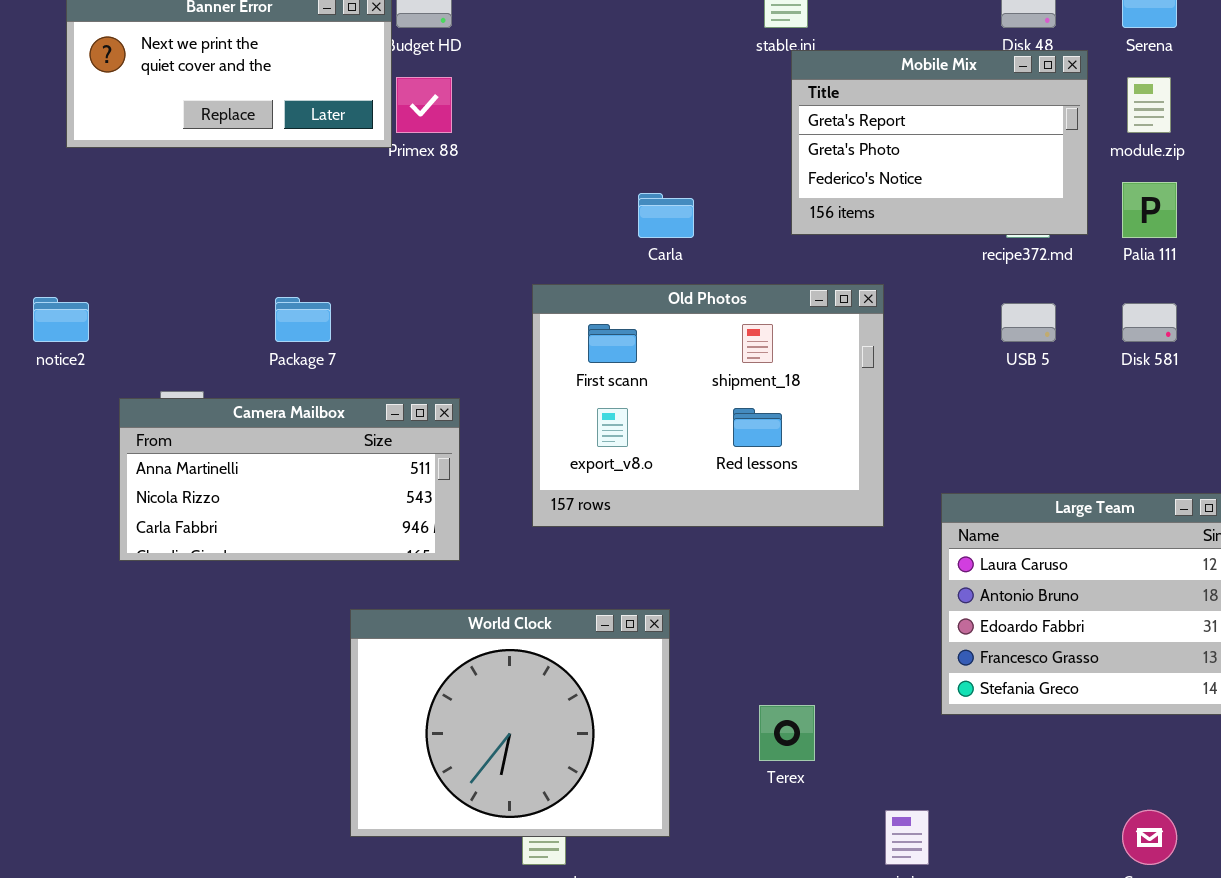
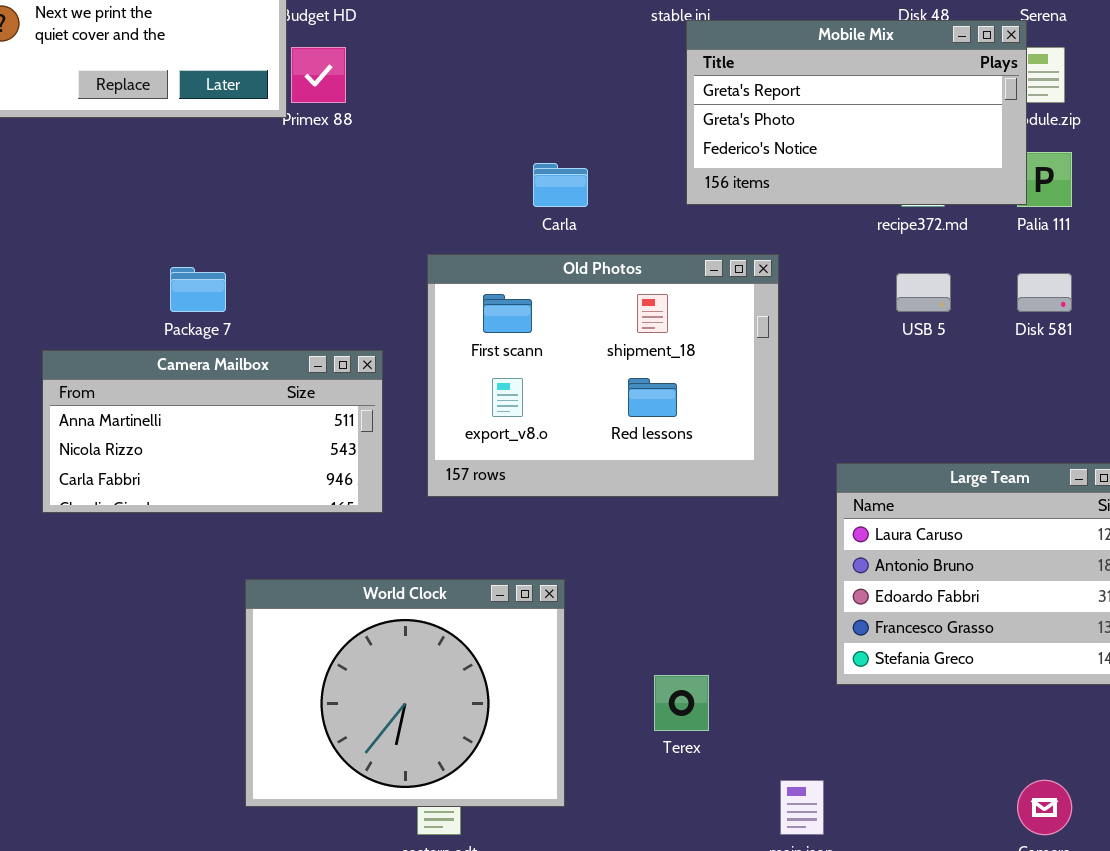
Mobile Mix: [791,50,1088,235] -> [686,20,1027,205], resized
Camera Mailbox: [119,398,460,561] -> [42,350,383,513], moved

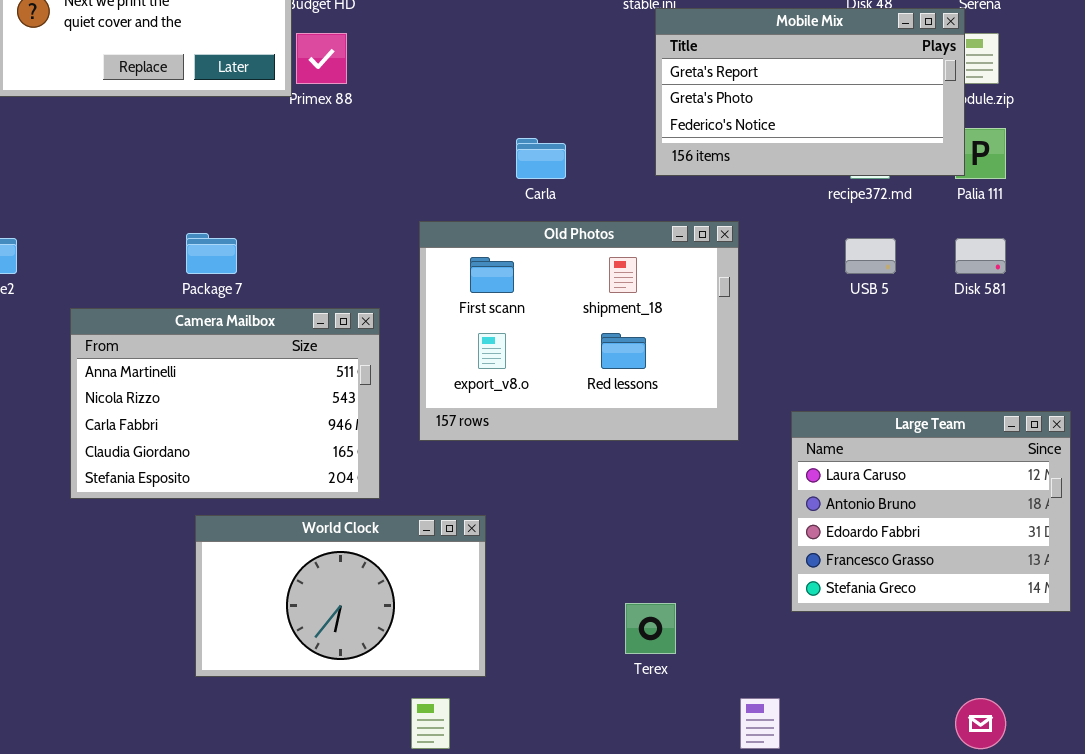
Camera Mailbox: [42,350,383,513] -> [70,308,380,499], resized
World Clock: [245,579,565,807] -> [195,515,486,677], moved, resized

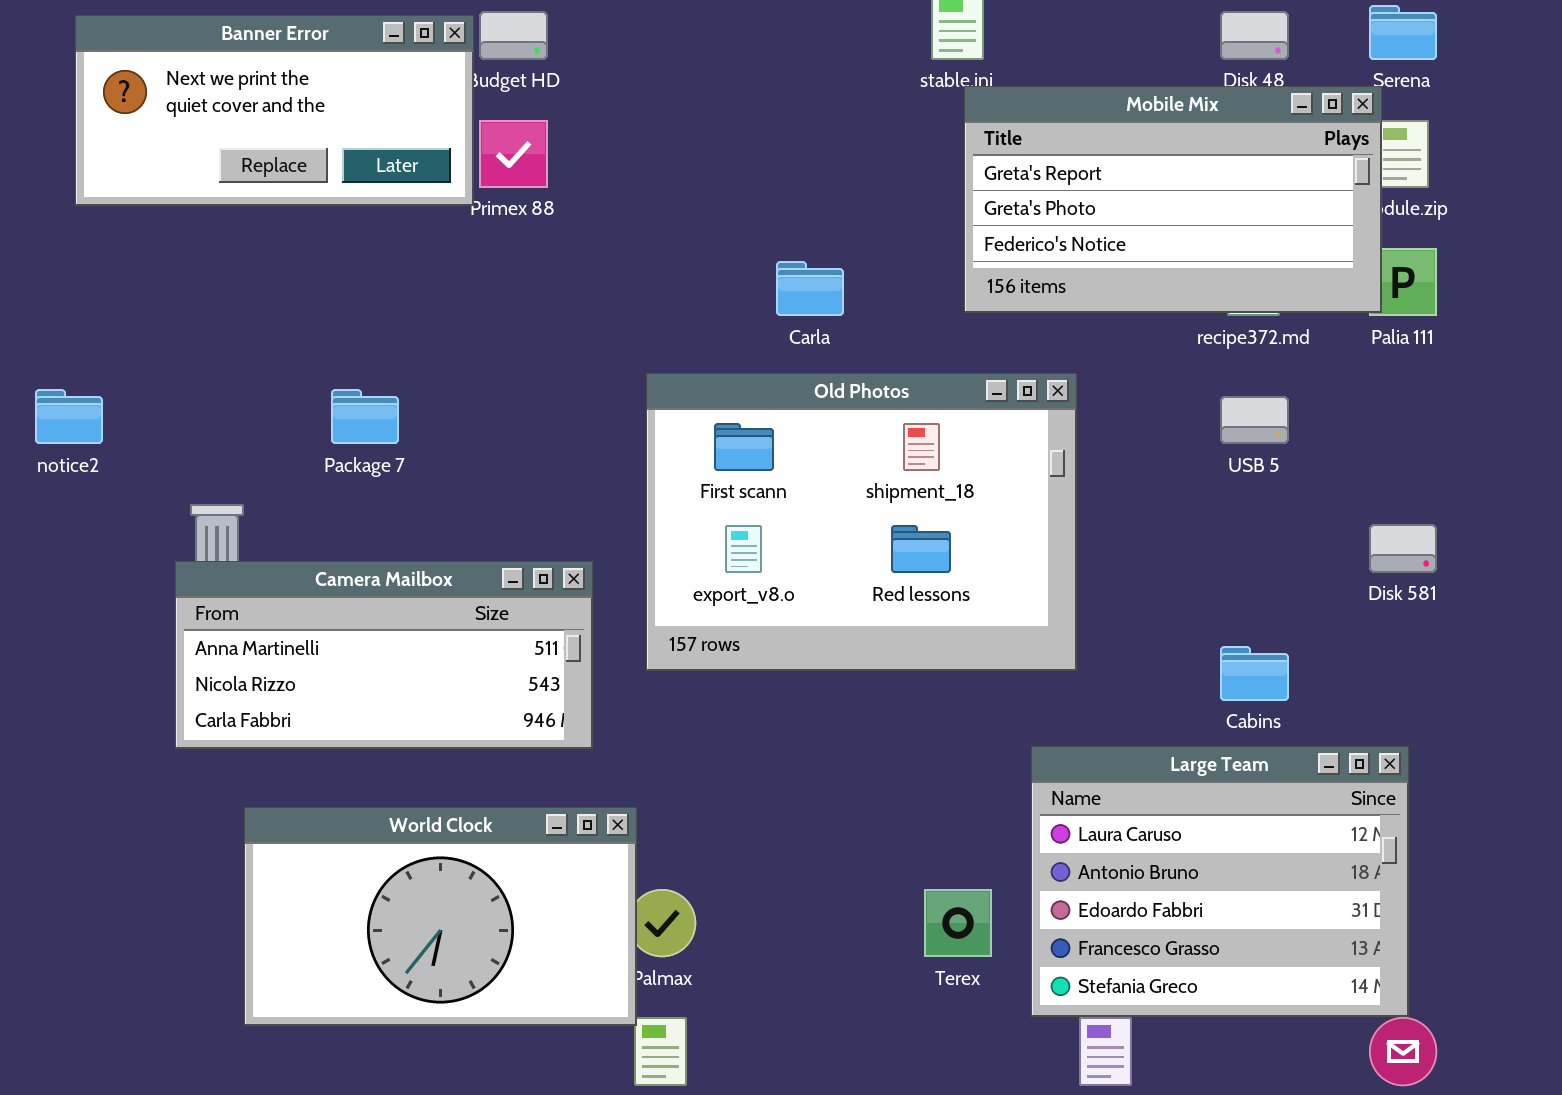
Disk 581: [955,238,1006,274] -> [1369,524,1437,573], moved
Camera Mailbox: [70,308,380,499] -> [175,561,593,749], resized
Large Team: [791,411,1071,612] -> [1031,746,1409,1017], moved
World Clock: [195,515,486,677] -> [244,807,637,1026], moved

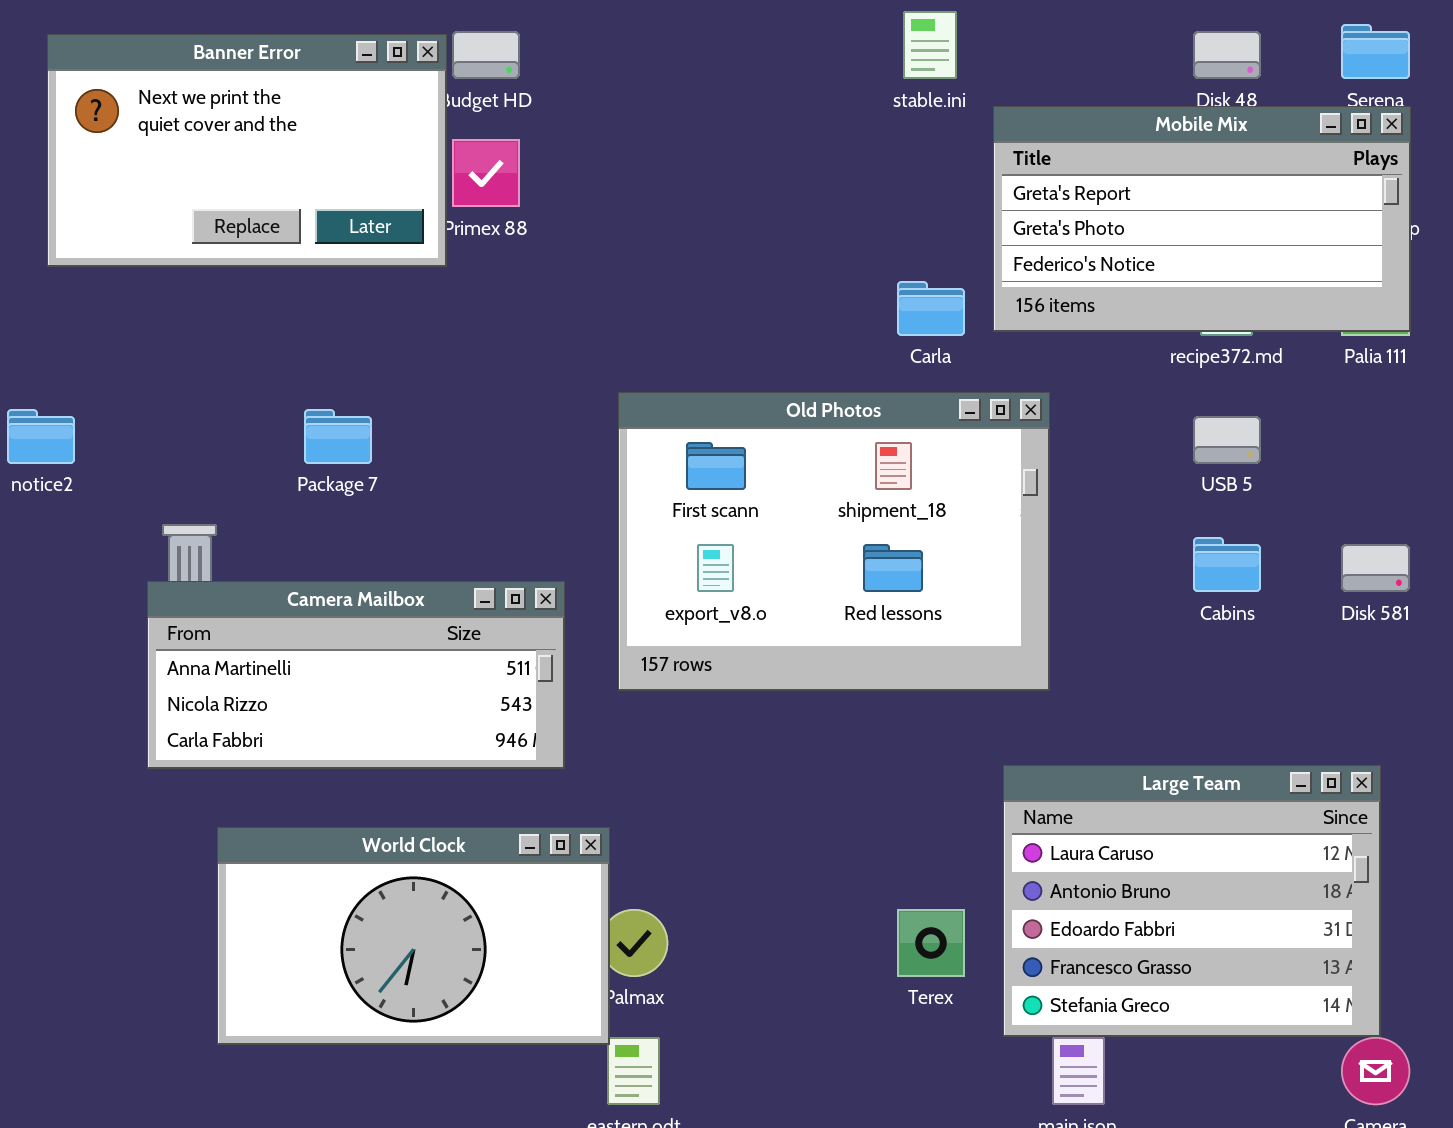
Banner Error: [75,15,474,206] -> [47,34,447,267], resized
Mobile Mix: [964,86,1382,313] -> [993,106,1411,332], moved
Carla: [776,261,844,316] -> [897,281,965,336], moved
Cabins: [1220,646,1289,701] -> [1193,537,1261,592], moved

